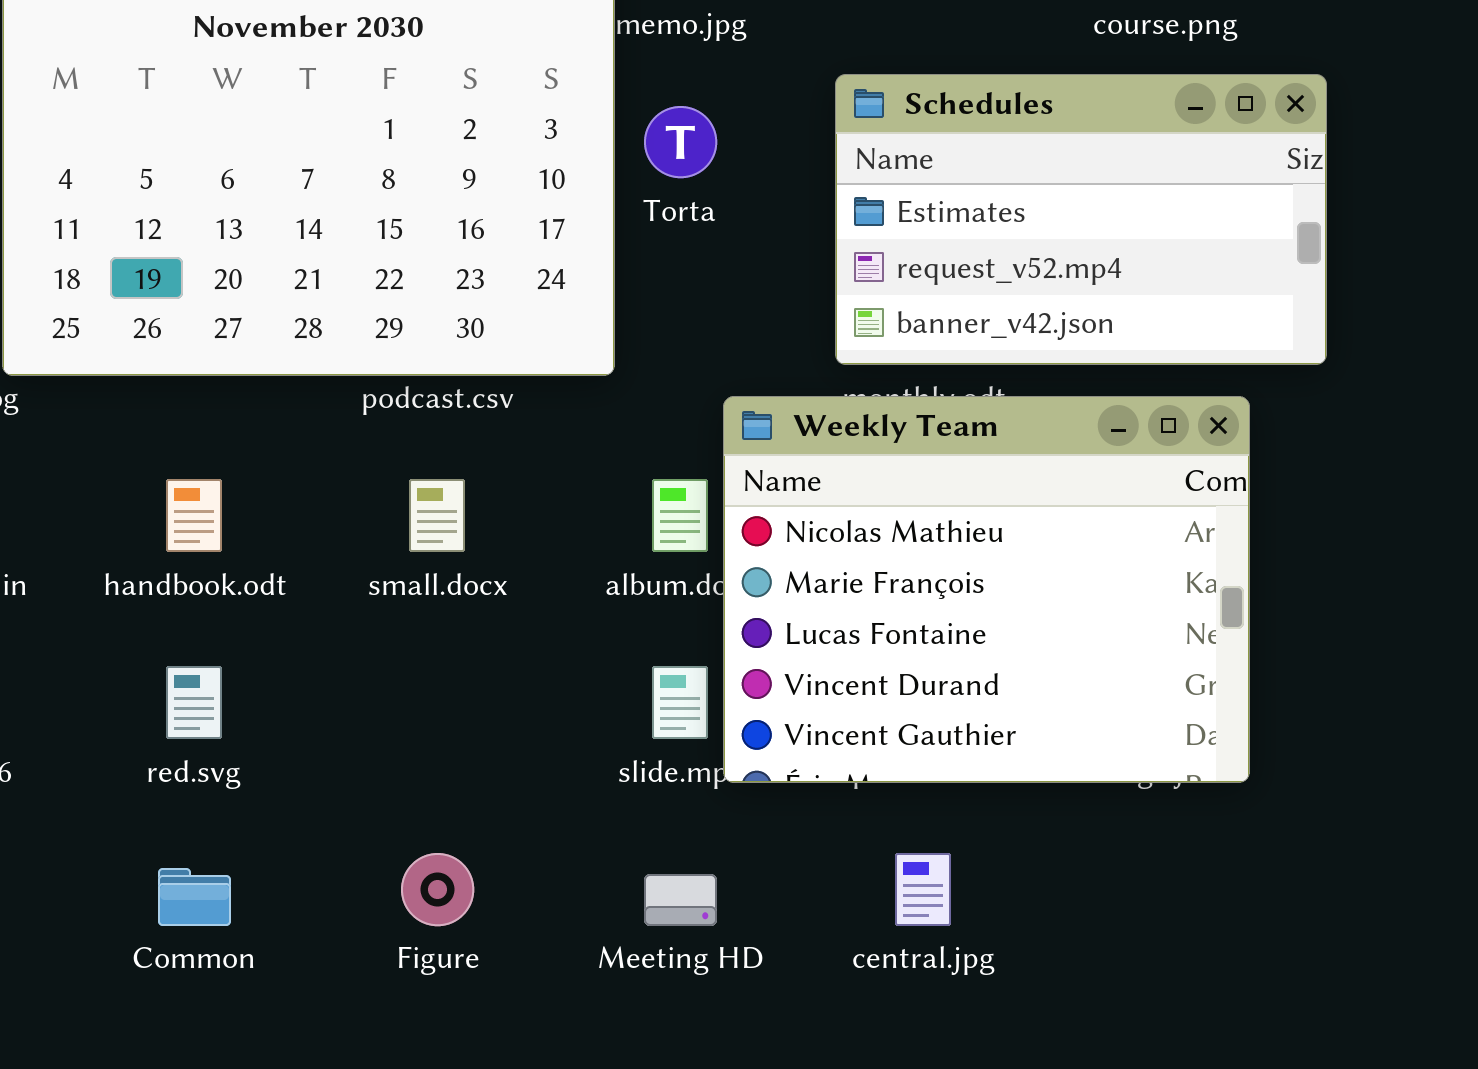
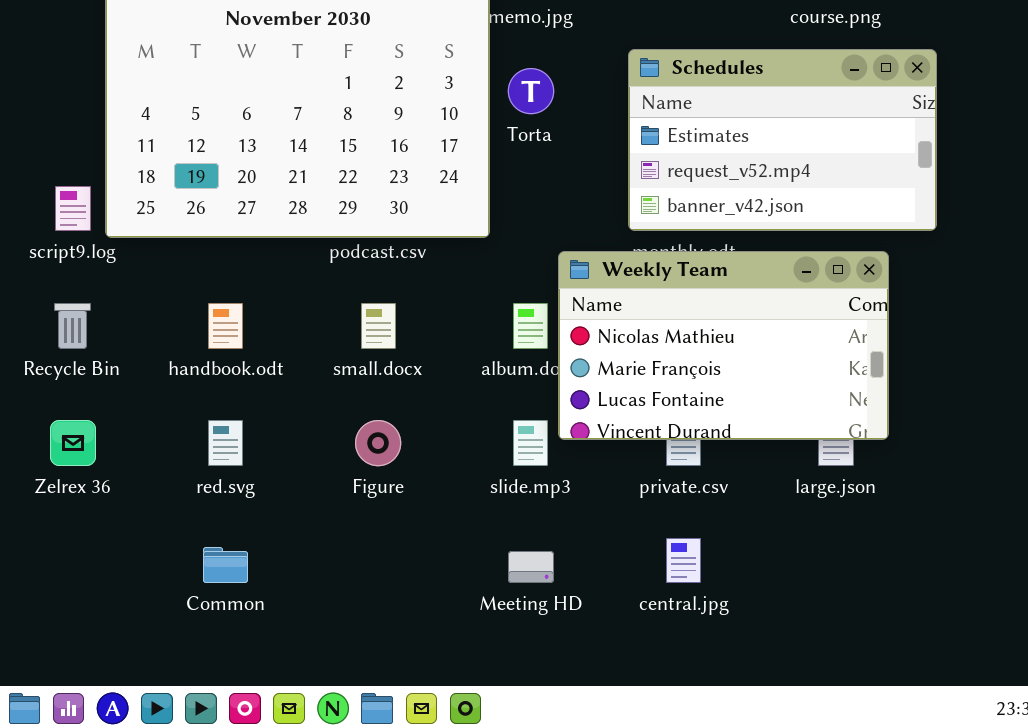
Weekly Team: [723,396,1250,783] -> [558,251,889,440], resized
Figure: [401,853,474,926] -> [355,420,401,466], moved

